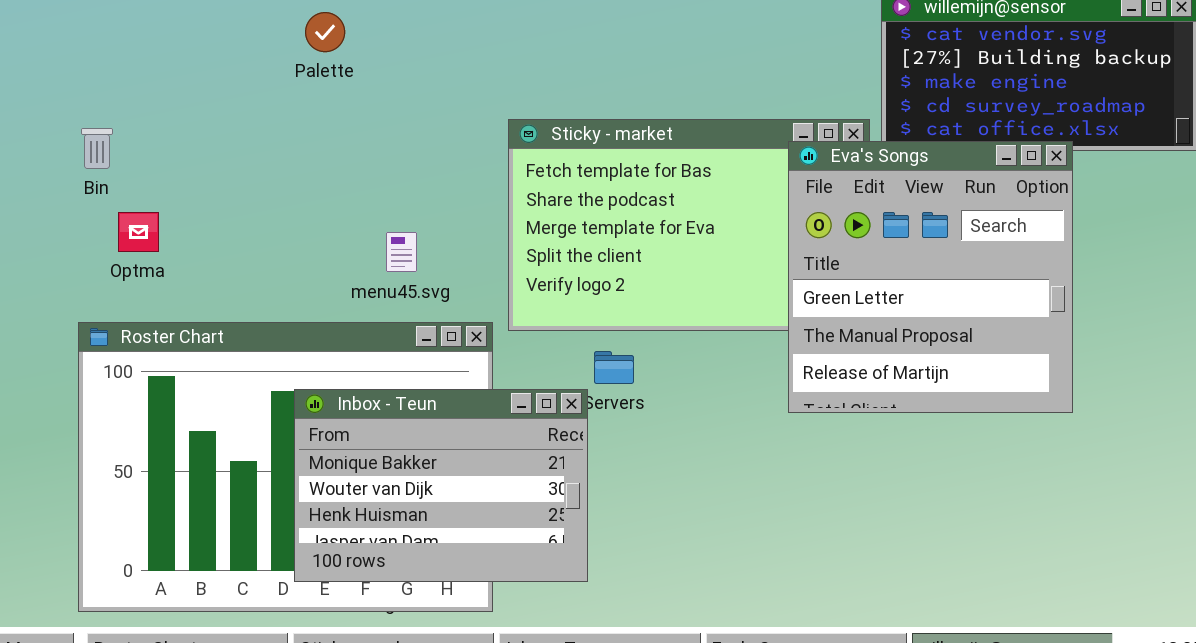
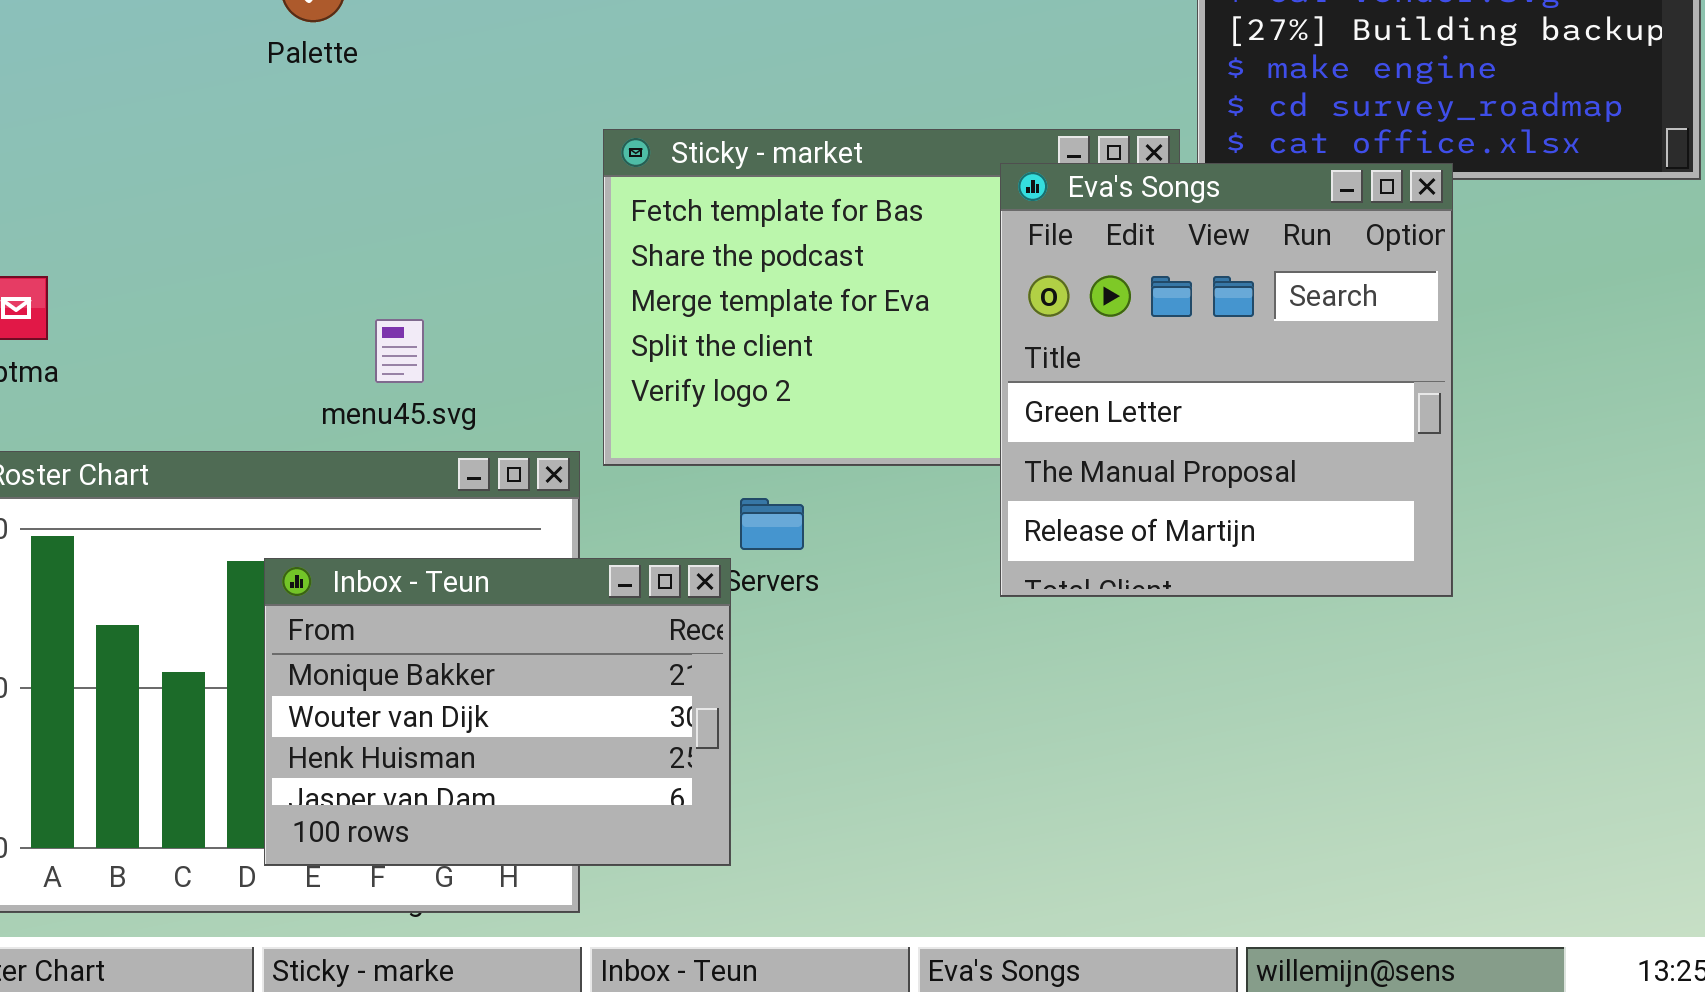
Eva's Songs: [788,141,1073,413] -> [1000,163,1453,597], moved
menu45.svg: [386,232,417,272] -> [375,319,424,383], moved

